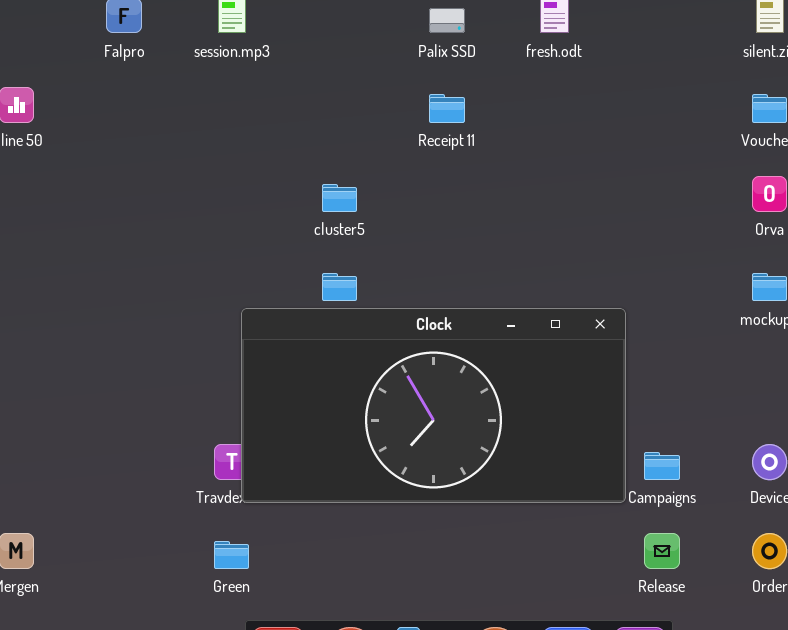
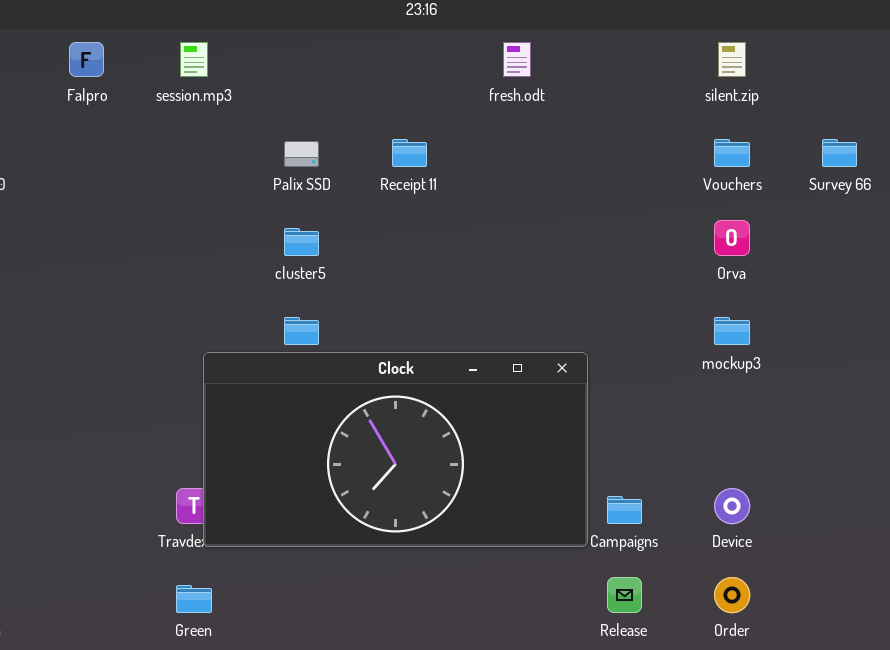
Palix SSD: [429,8,465,33] -> [284,141,319,167], moved

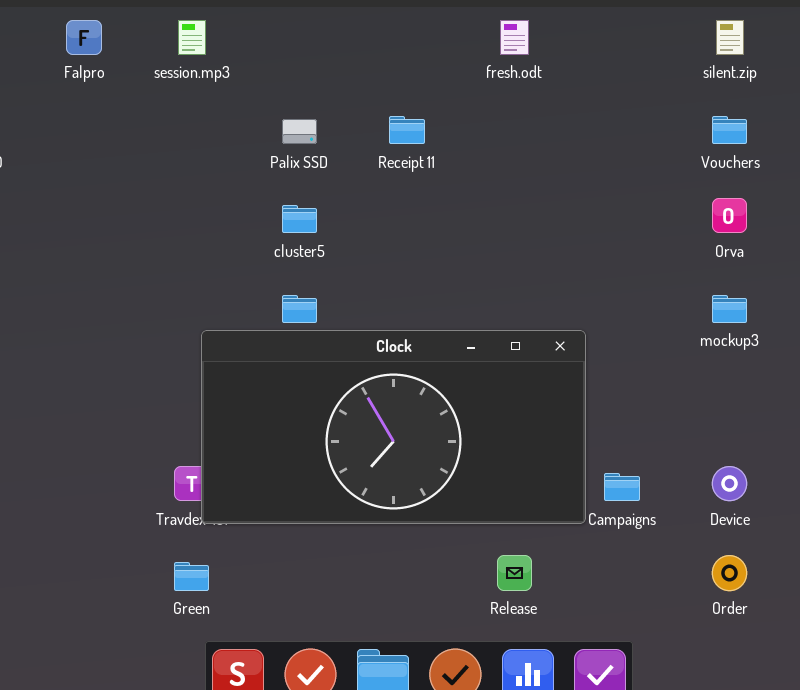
Release: [607,577,642,613] -> [497,555,532,591], moved

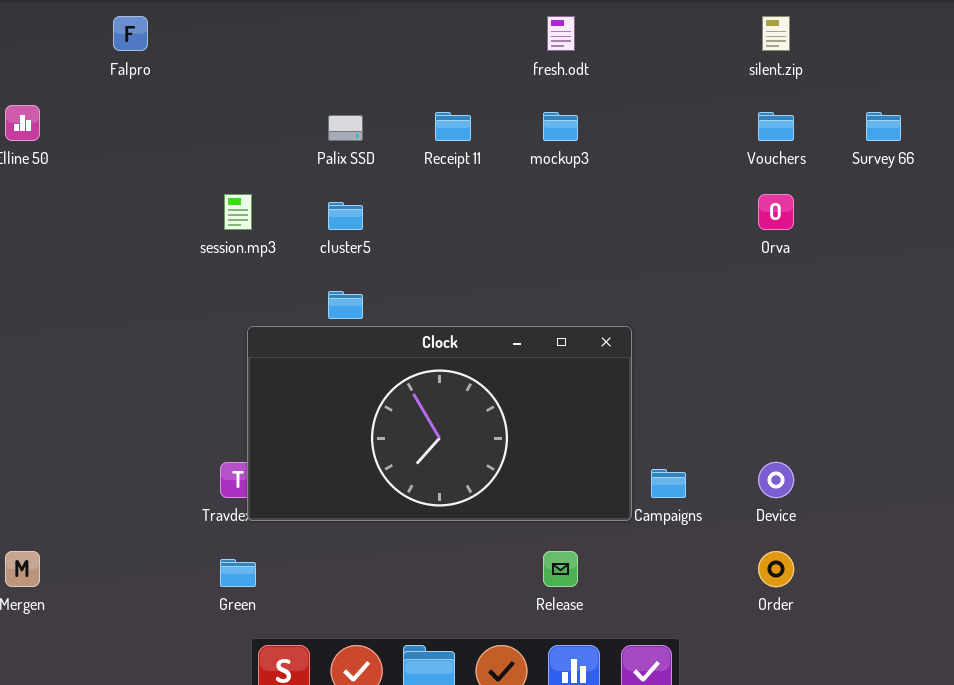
session.mp3: [178,20,206,55] -> [224,194,252,230], moved
mockup3: [712,295,747,323] -> [543,112,578,141], moved

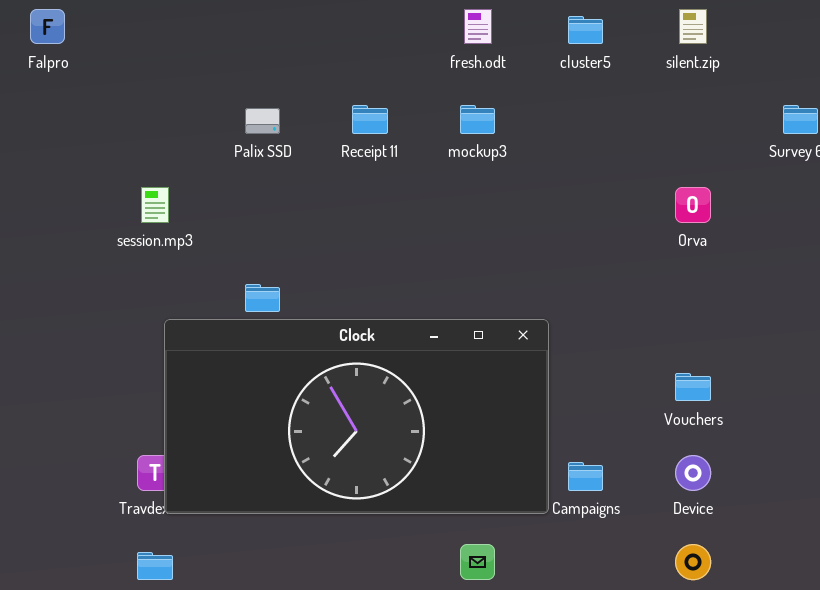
Vouchers: [758,112,794,141] -> [675,373,711,401], moved
cluster5: [328,202,363,230] -> [568,16,603,44], moved

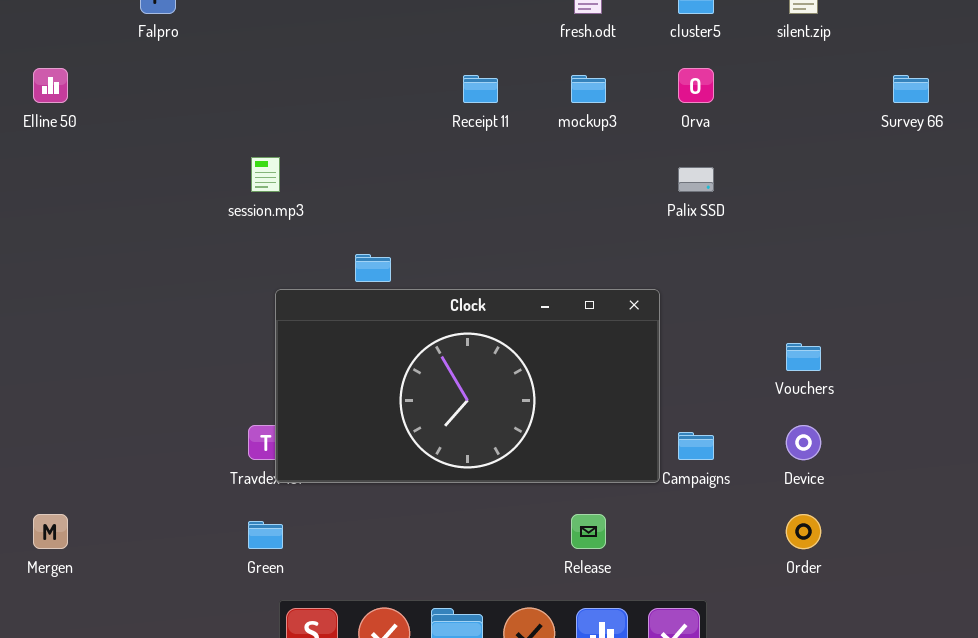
Palix SSD: [245,108,280,134] -> [678,167,714,192], moved
Orva: [675,187,711,223] -> [678,68,714,103], moved

